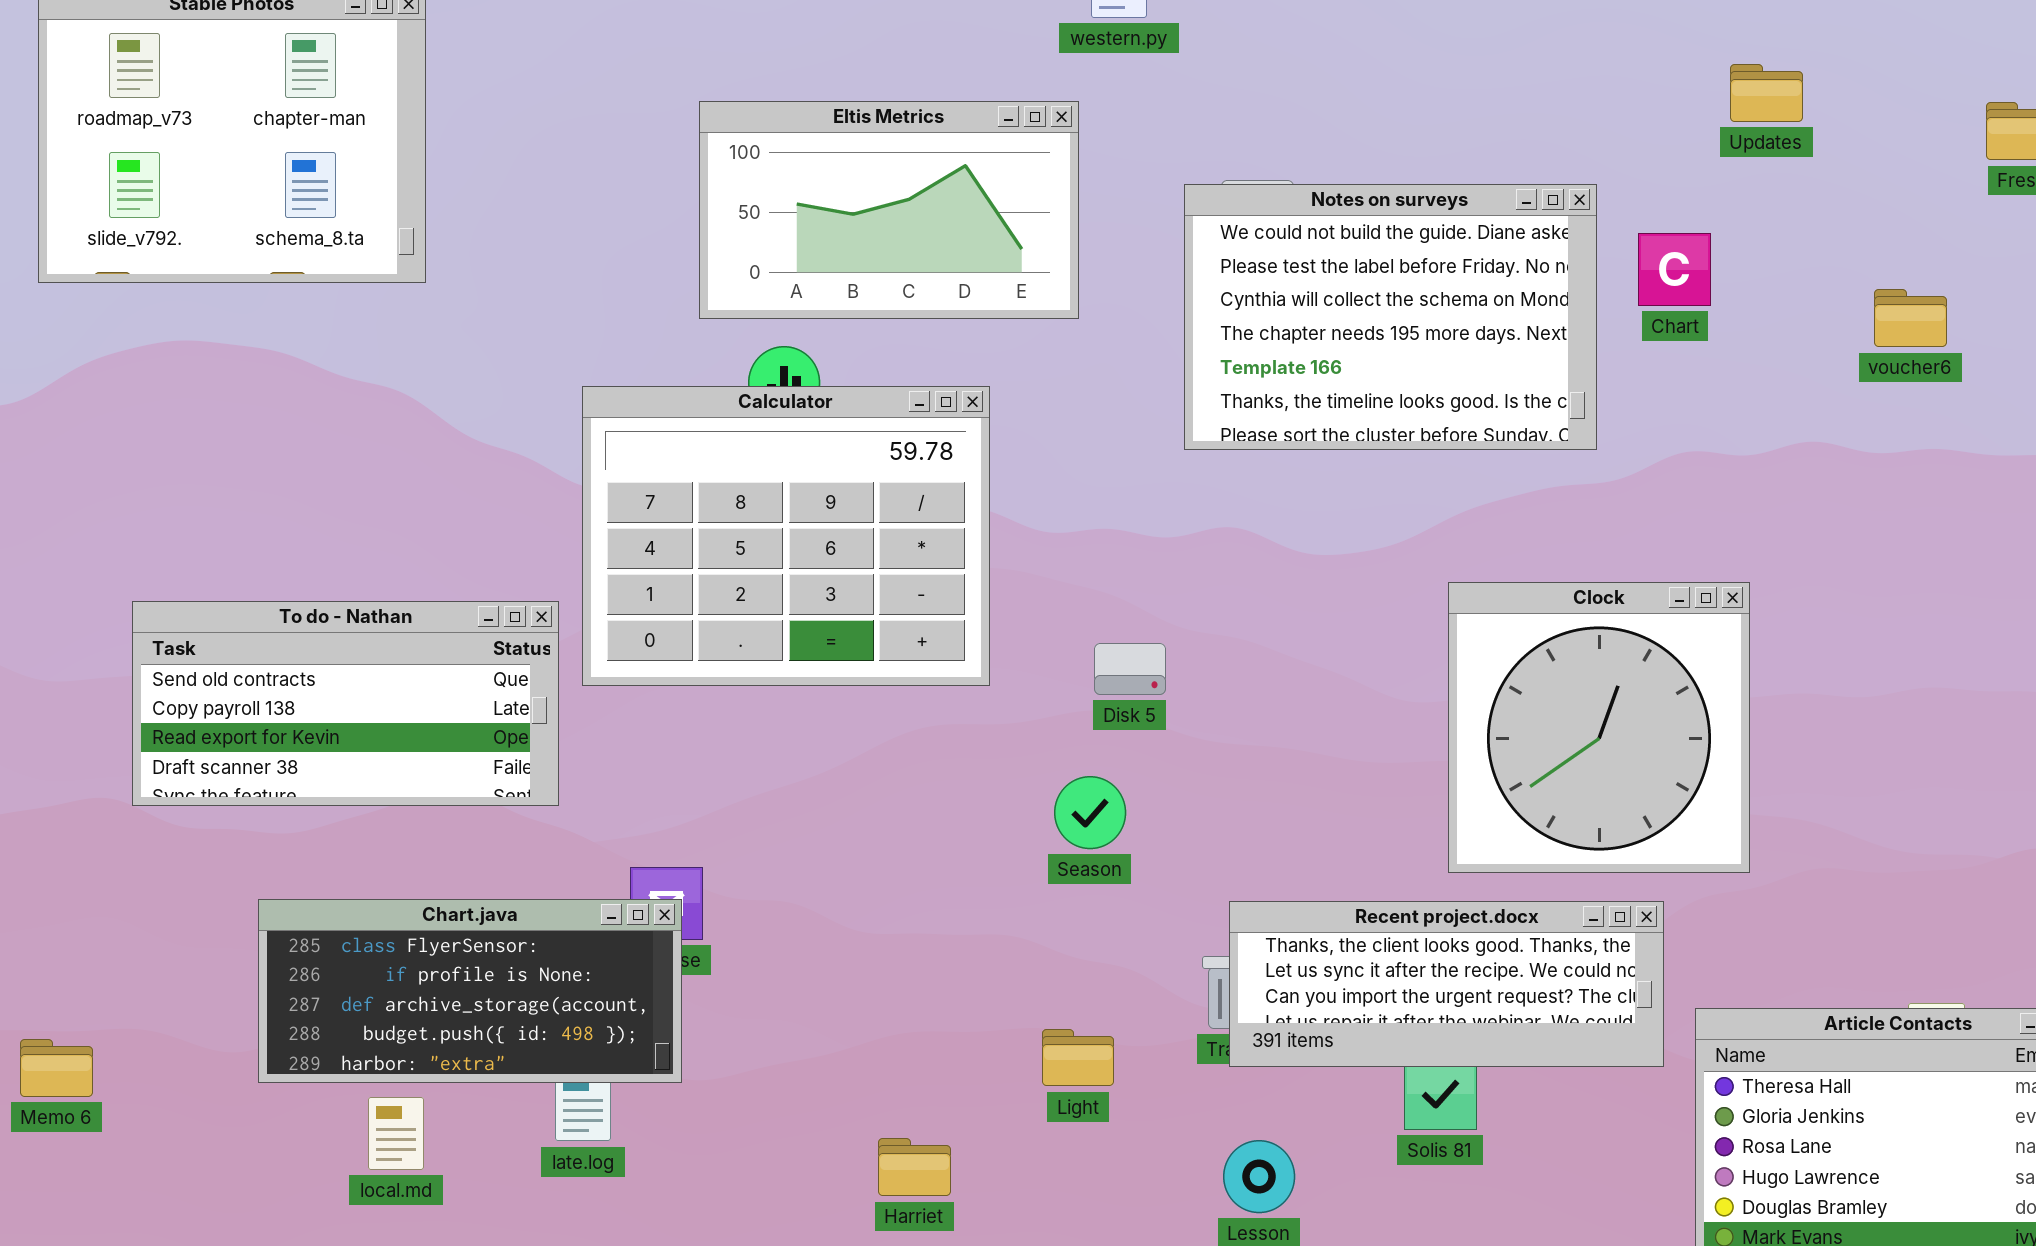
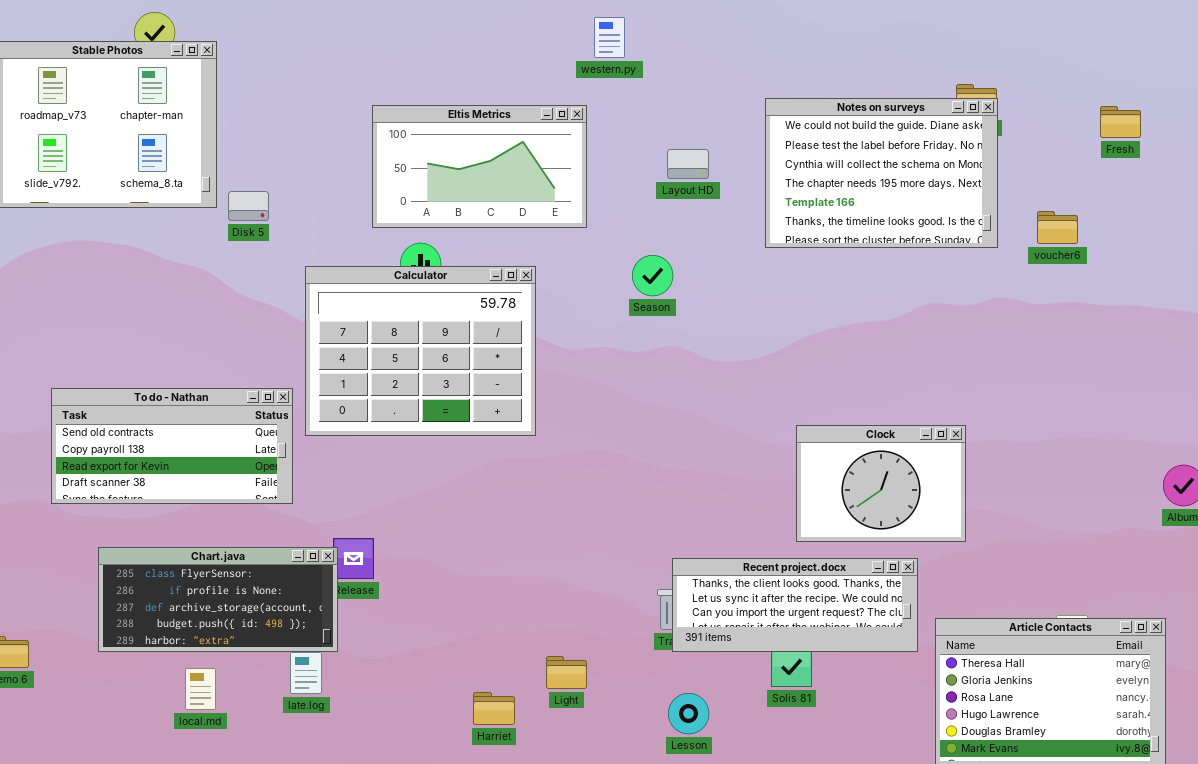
Notes on surveys: [1184,184,1597,450] -> [765,98,998,248], moved
Clock: [1448,582,1750,873] -> [796,425,966,542], resized
Disk 5: [1094,643,1166,695] -> [228,191,269,221], moved
Season: [1054,776,1126,849] -> [632,255,673,296], moved
Chart.java: [258,899,682,1083] -> [98,547,338,652], moved
Light: [1042,1029,1114,1086] -> [546,656,587,689], moved

